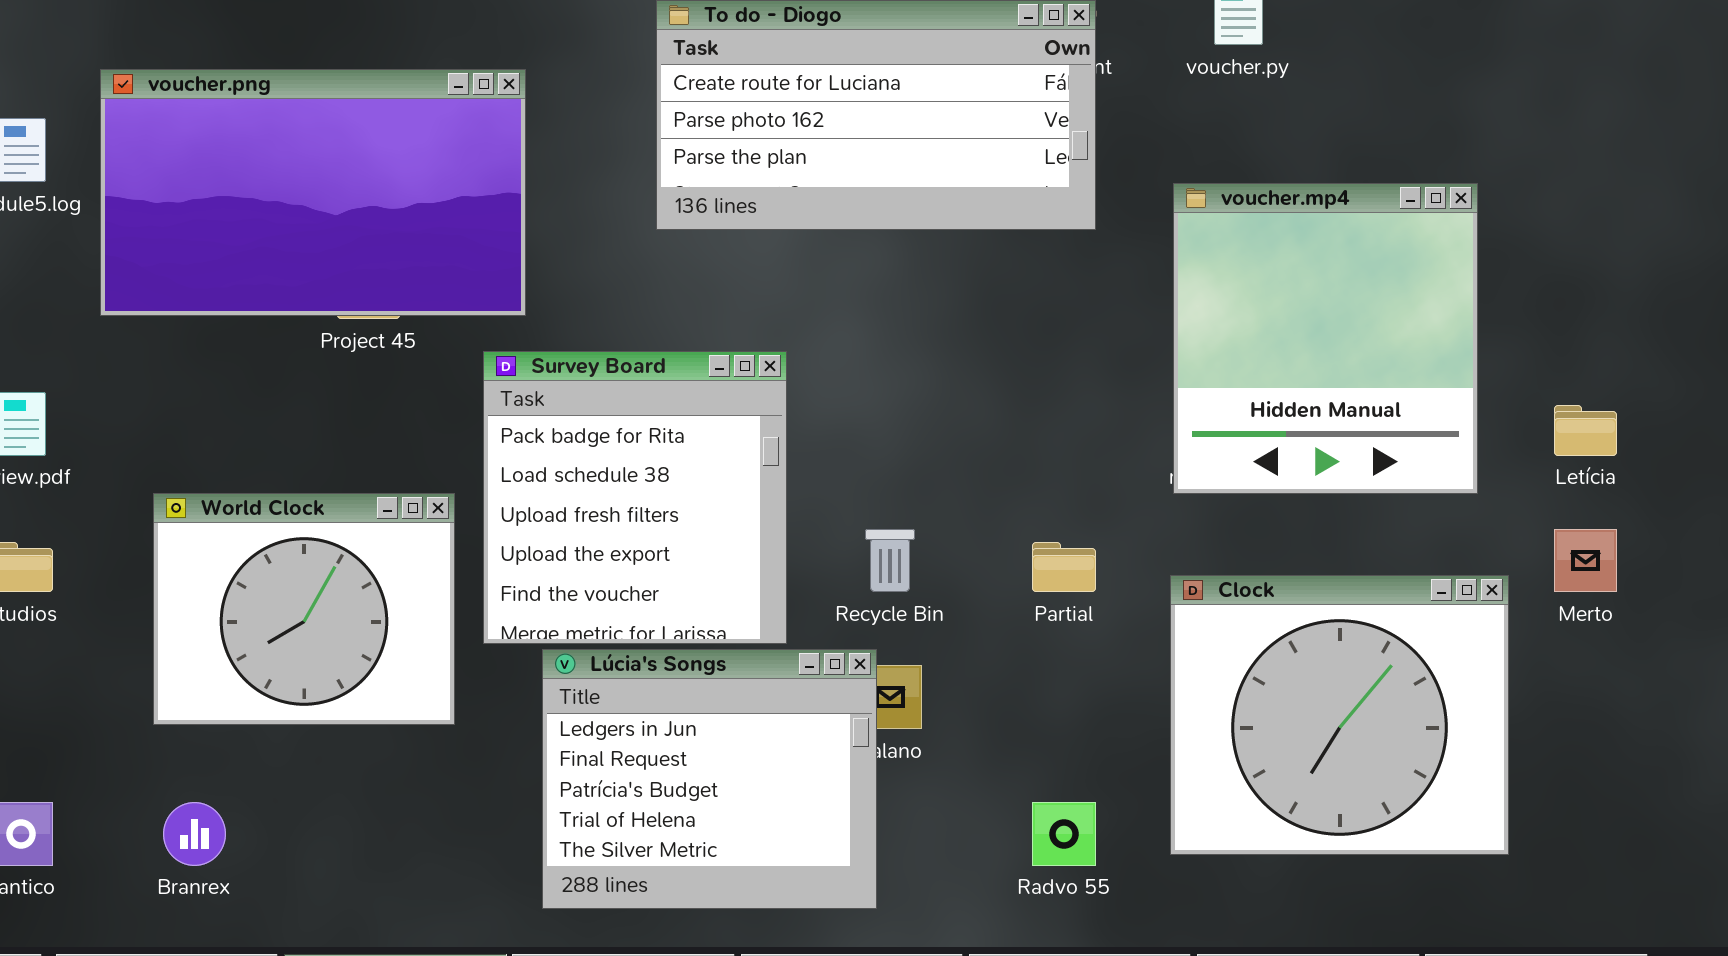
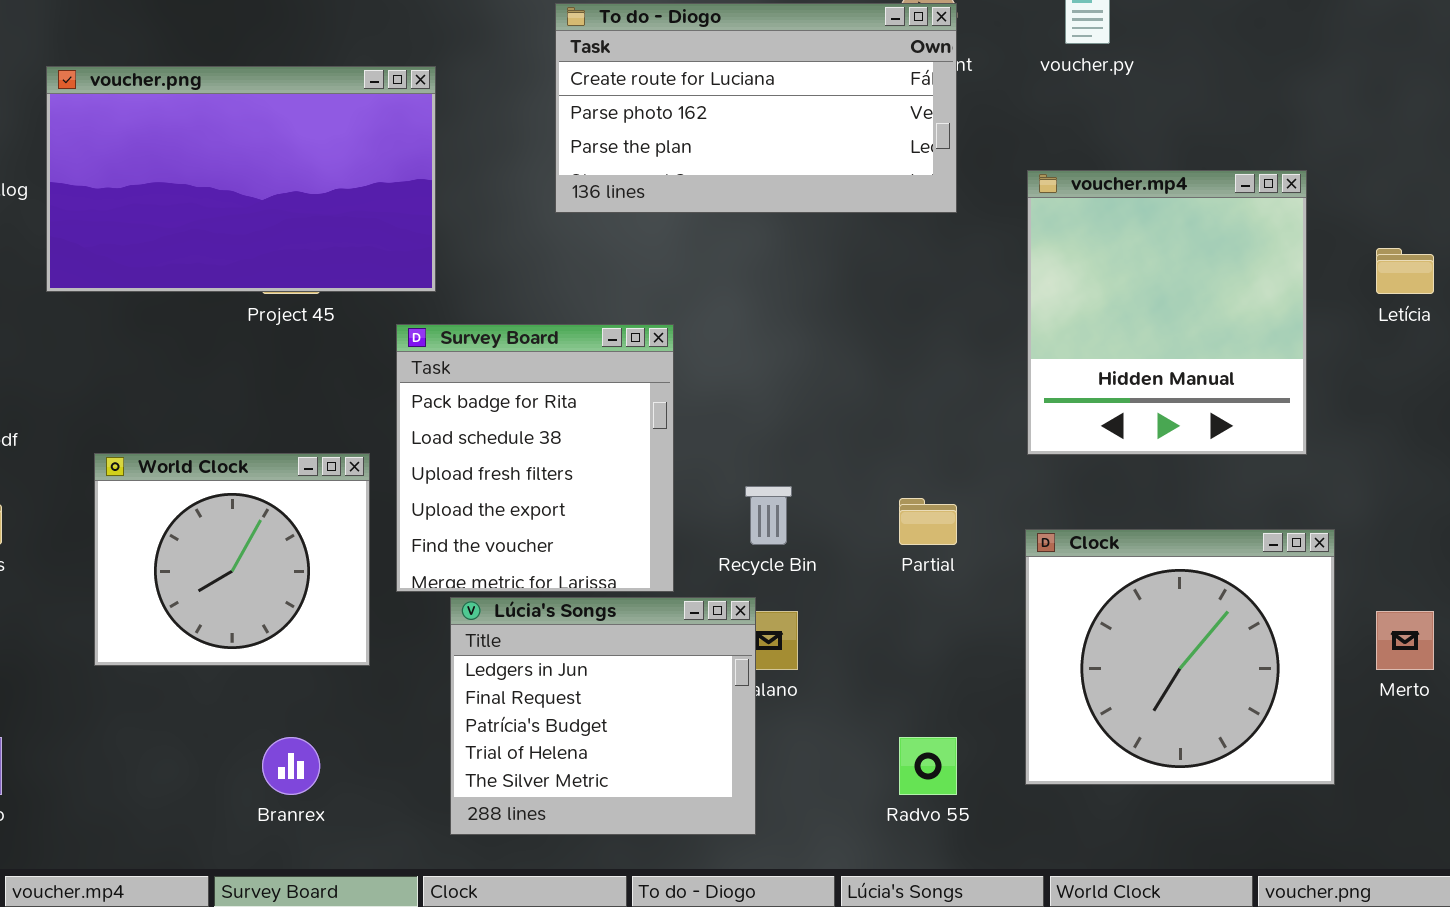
Letícia: [1554,405,1617,456] -> [1376,248,1434,294], moved
Merto: [1554,529,1617,592] -> [1376,611,1434,670], moved
Branrex: [163,802,226,866] -> [262,737,320,795], moved

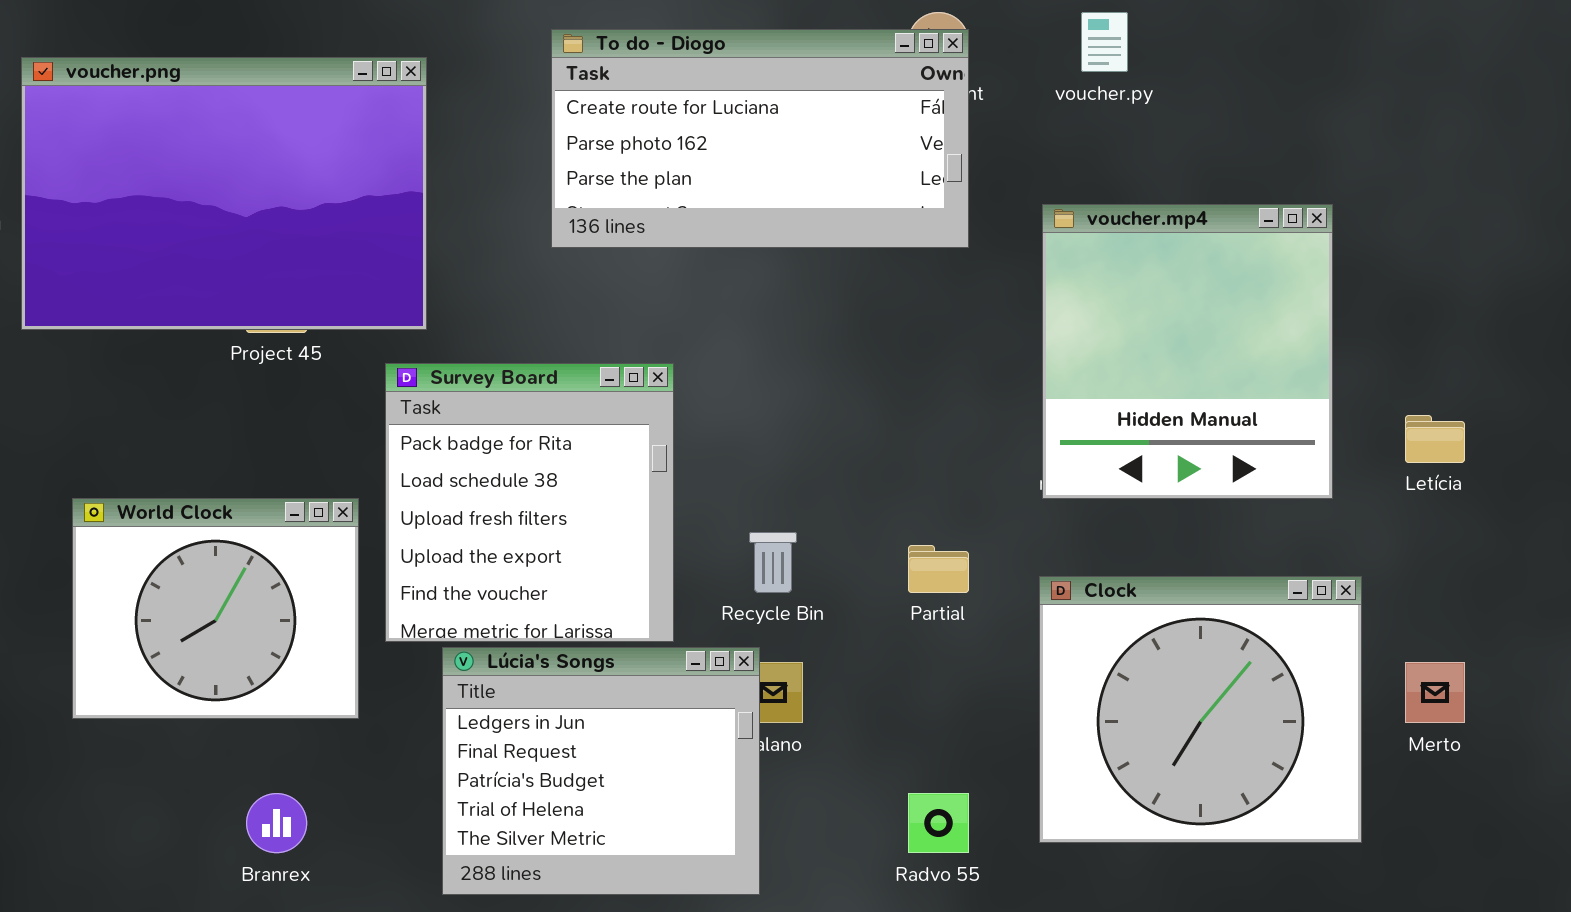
voucher.png: [46,66,436,292] -> [21,57,427,330], resized
Letícia: [1376,248,1434,294] -> [1405,415,1465,463], moved

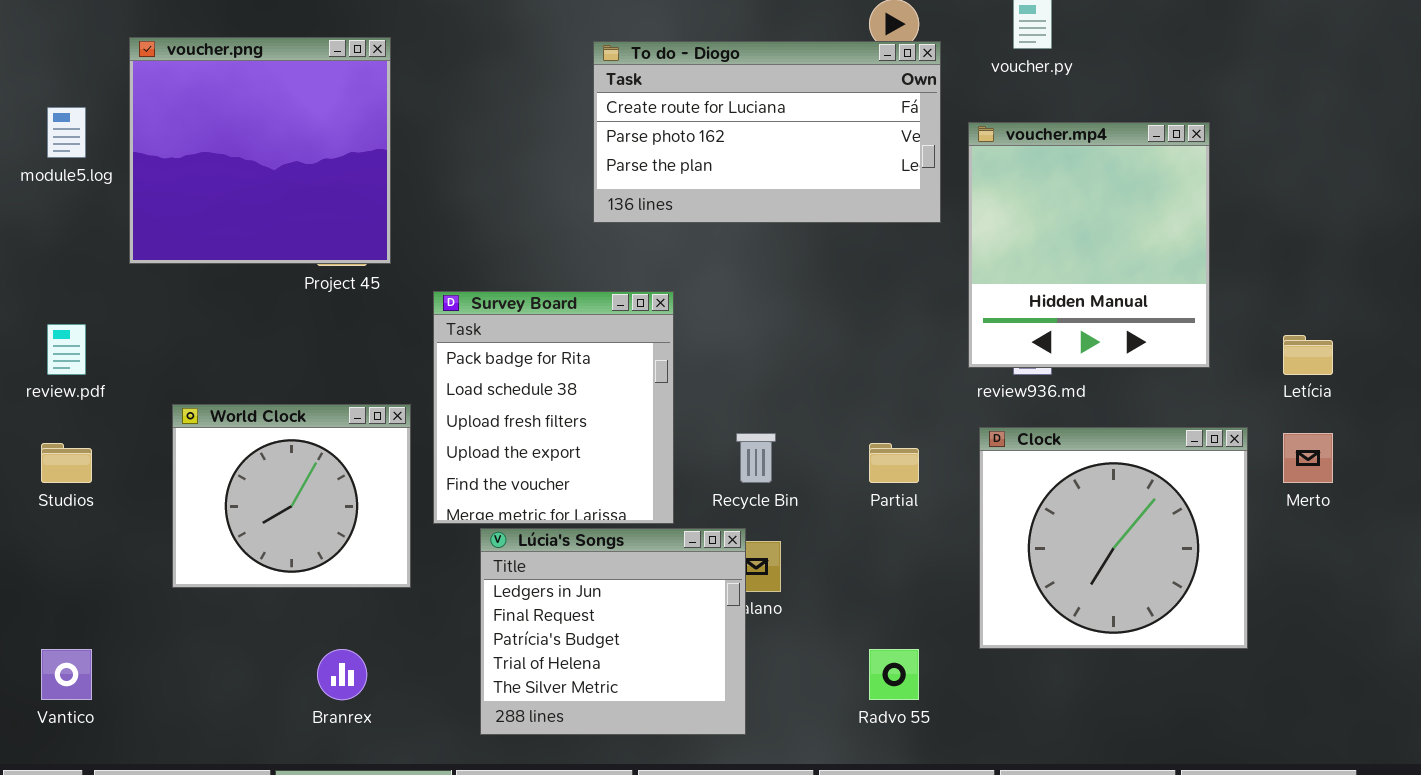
To do - Diogo: [551,29,969,248] -> [593,41,941,223], moved
voucher.png: [21,57,427,330] -> [129,37,391,264], resized
voucher.mp4: [1042,204,1333,499] -> [968,122,1210,368], moved
Clock: [1039,576,1362,843] -> [979,427,1248,649], moved
Merto: [1405,662,1465,723] -> [1283,433,1333,483], moved

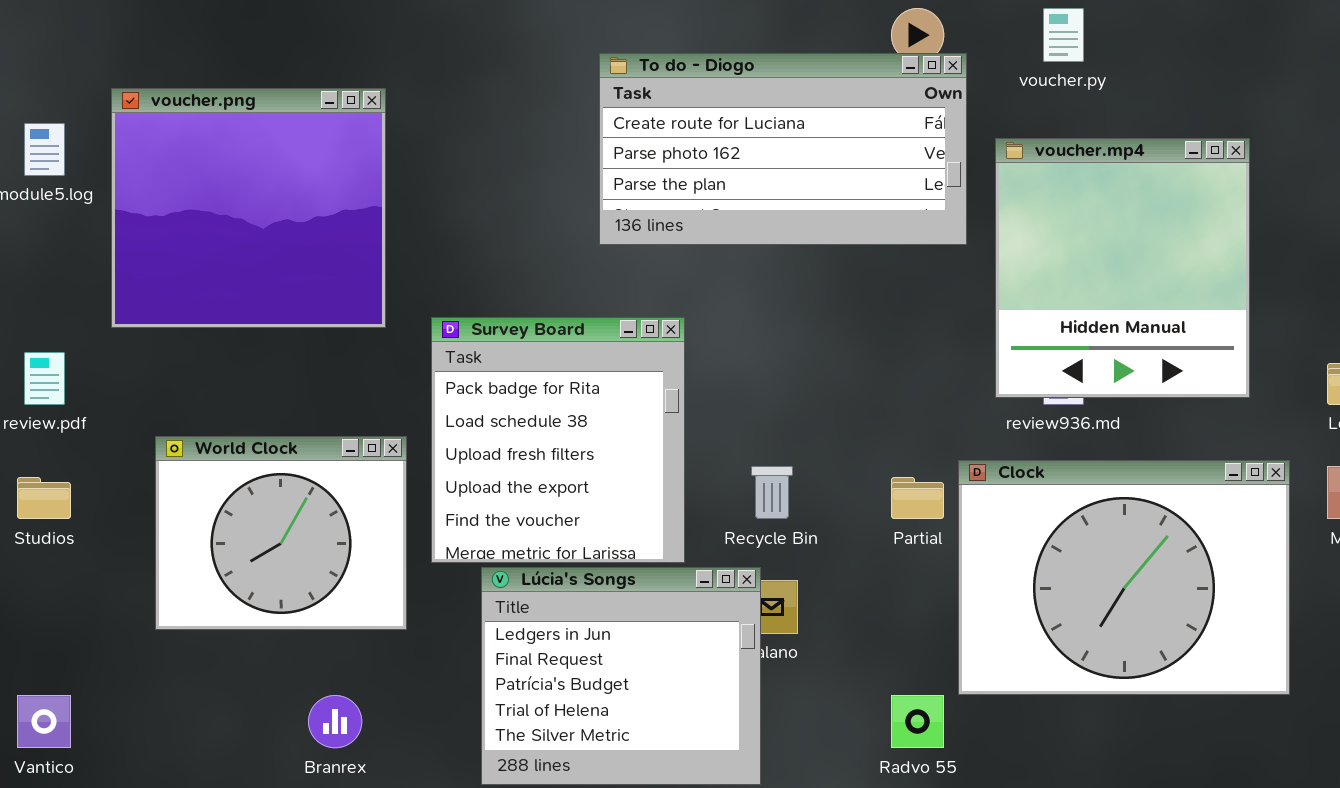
voucher.png: [129,37,391,264] -> [111,88,386,328], moved
Clock: [979,427,1248,649] -> [958,460,1290,695], resized

